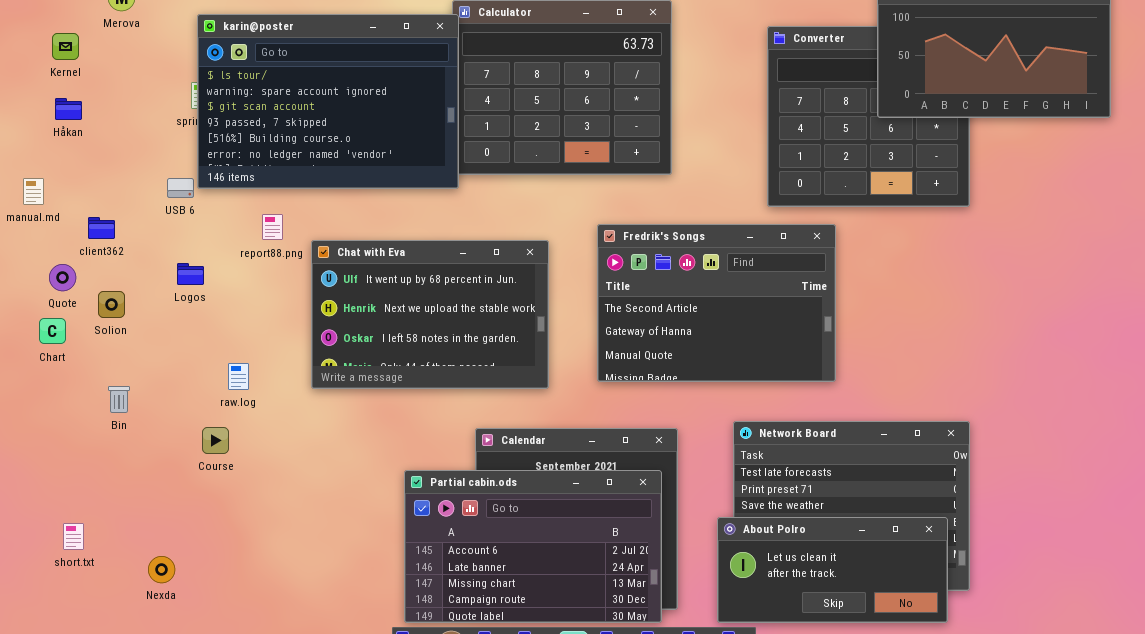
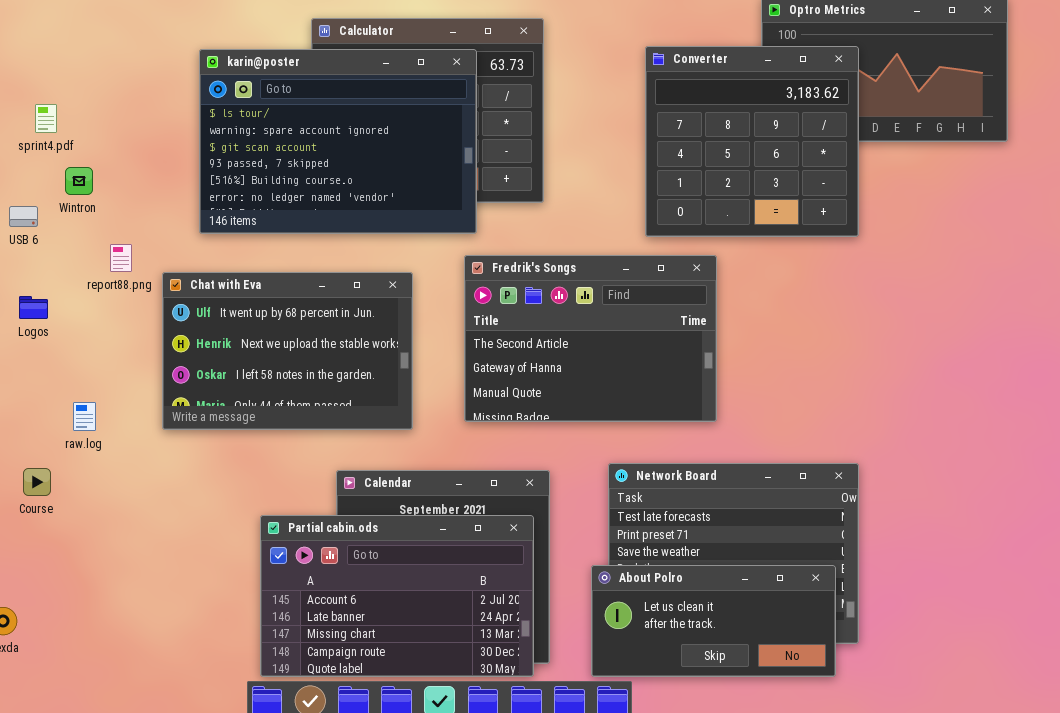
karin@poster: [197,14,459,189] -> [199,49,477,234], moved
Converter: [767,26,970,207] -> [645,46,859,237], raised
Course: [202,427,229,454] -> [23,468,51,496], moved

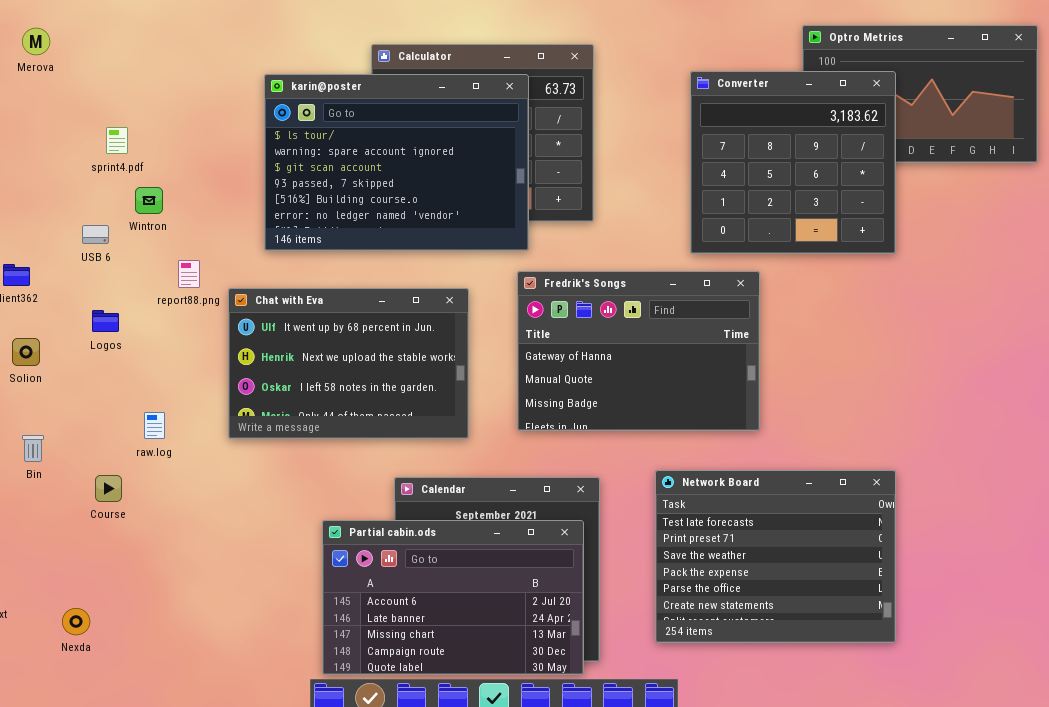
Fredrik's Songs: [464,255,717,422] -> [517,271,760,431], scrolled down 1 row
About Polro: [591,565,836,677] -> none, closed

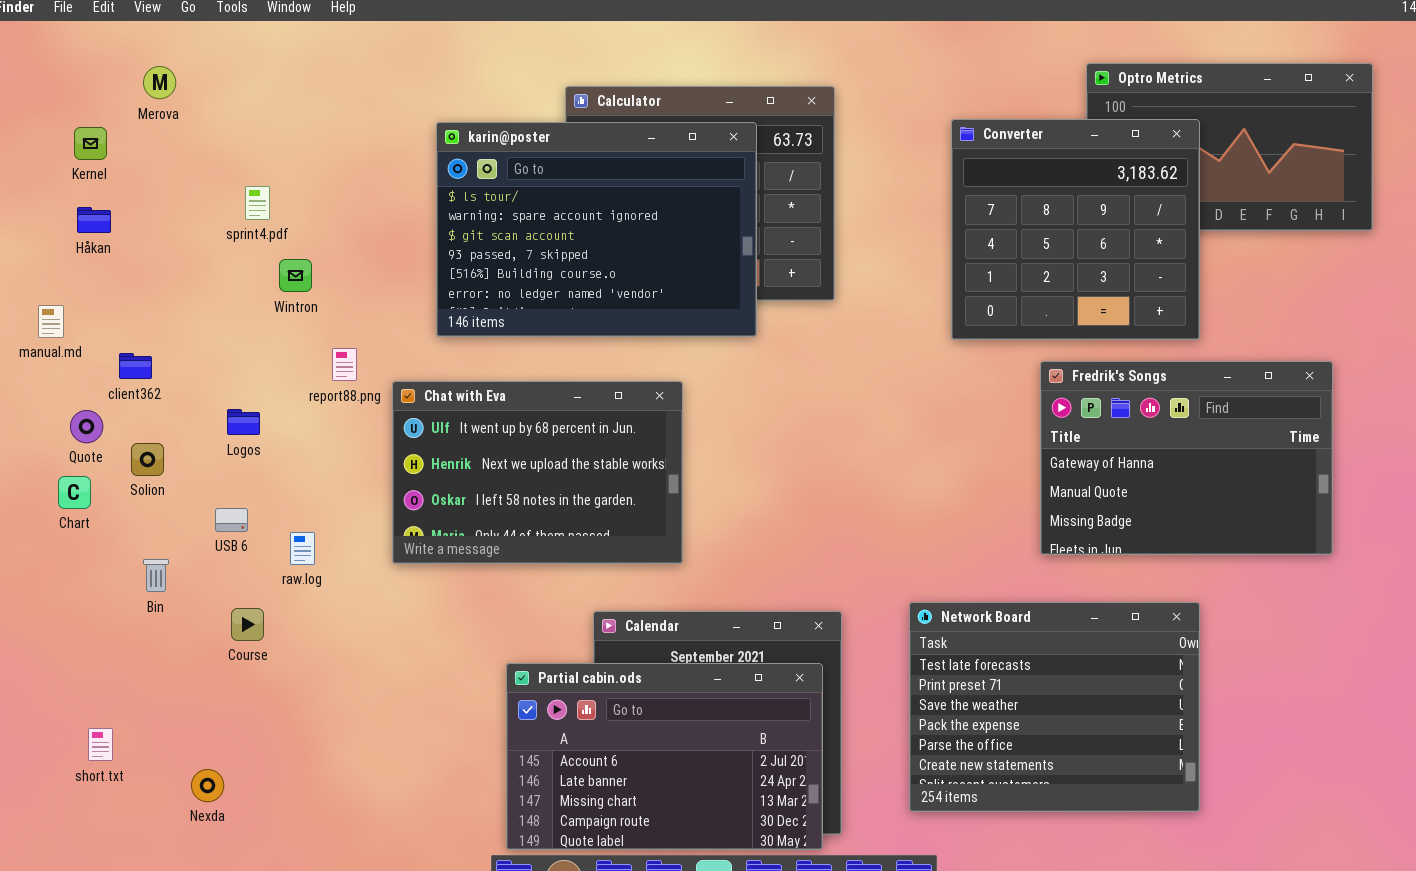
USB 6: [82,225,109,244] -> [215,508,248,532], moved
Fredrik's Songs: [517,271,760,431] -> [1040,361,1333,555], moved

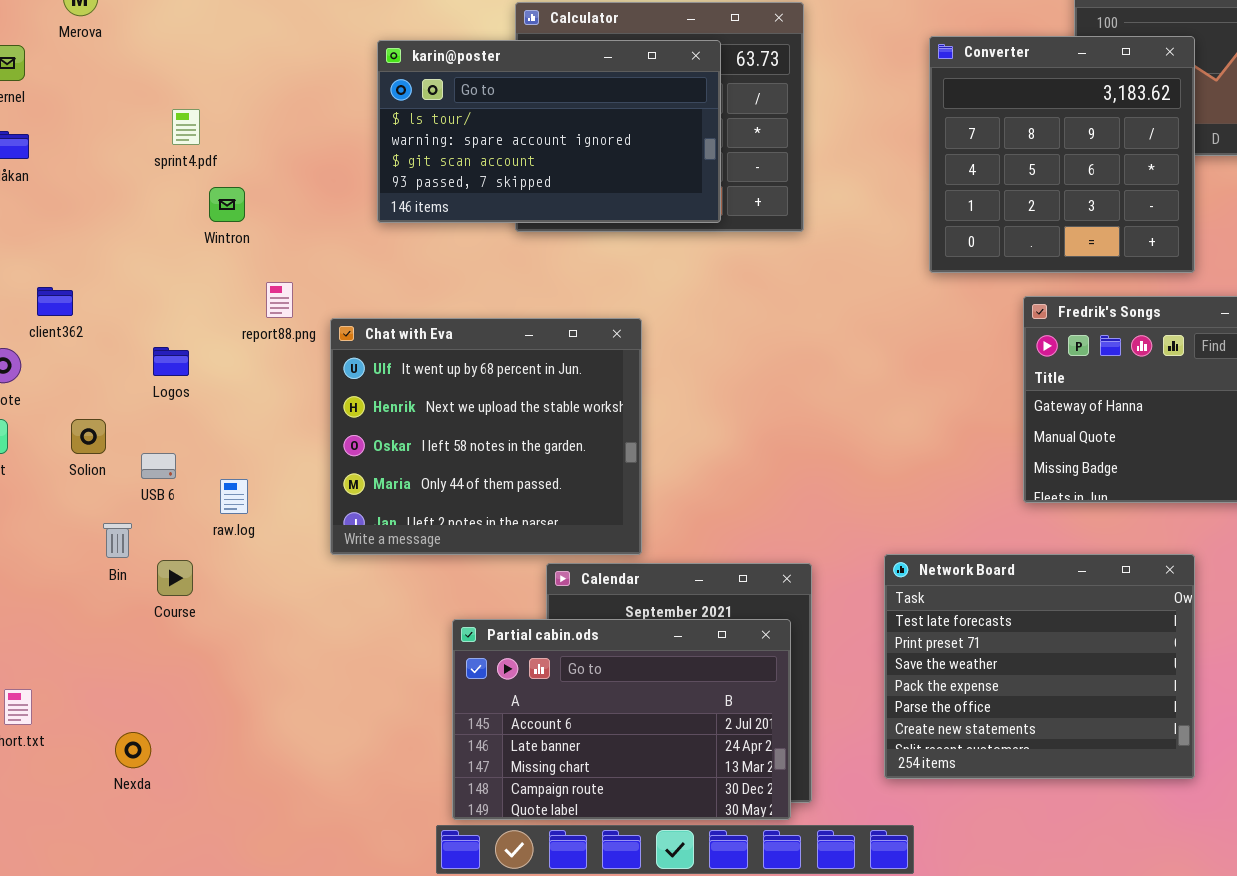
karin@poster: [436,122,757,337] -> [377,40,721,223], resized
Chat with Eva: [392,381,683,564] -> [330,318,642,555], resized
Solion: [131,443,164,476] -> [71,419,106,454], moved
Bin: [143,559,169,592] -> [103,523,132,558], moved

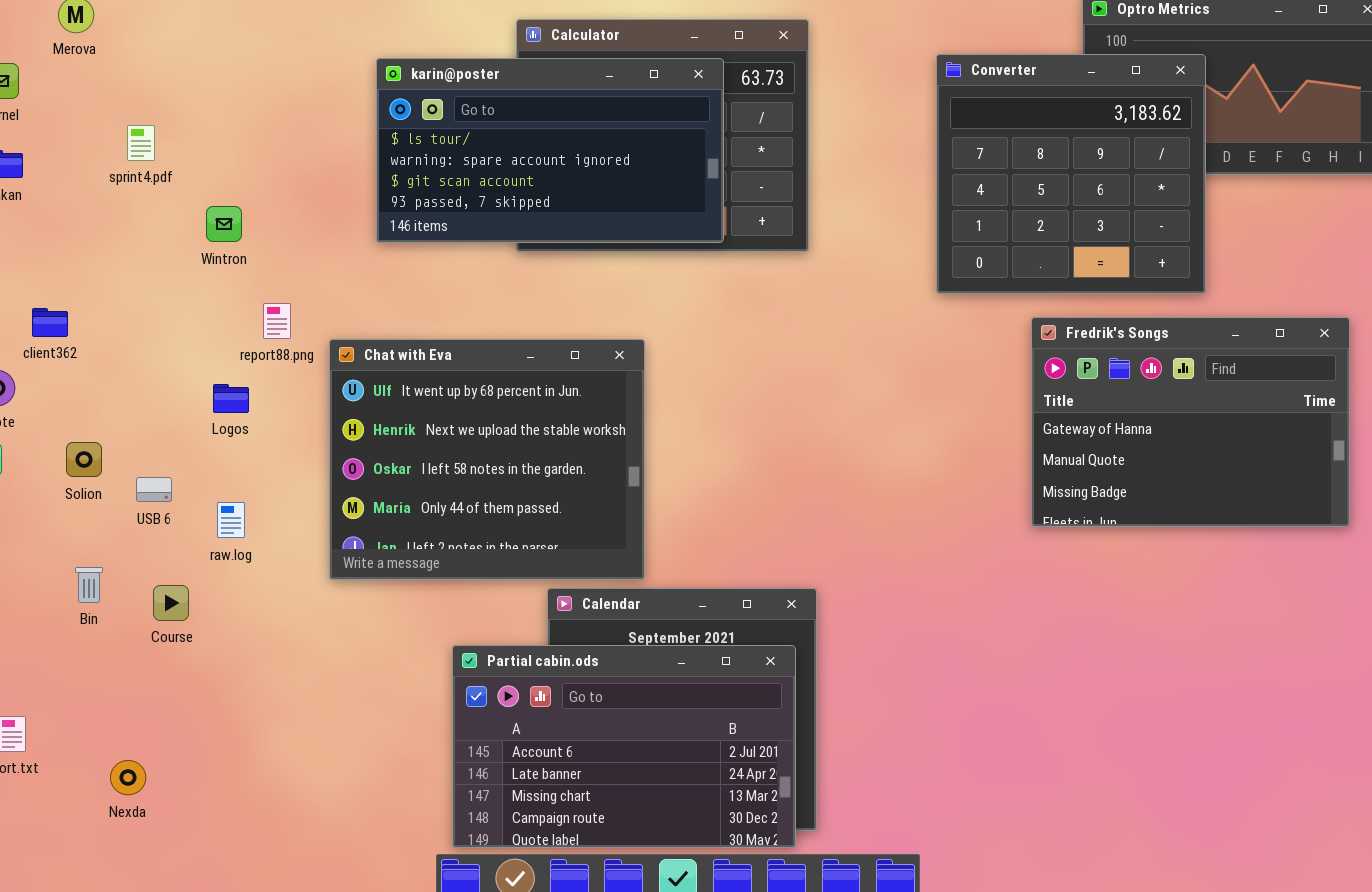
sprint4.pdf: [172,109,200,145] -> [127,125,155,161], moved
Logos: [153,347,189,376] -> [213,384,249,413], moved
Bin: [103,523,132,558] -> [75,567,103,603], moved
Network Board: [884,554,1195,779] -> none, closed

